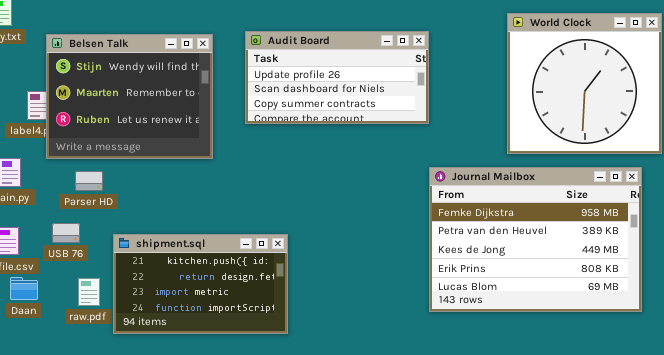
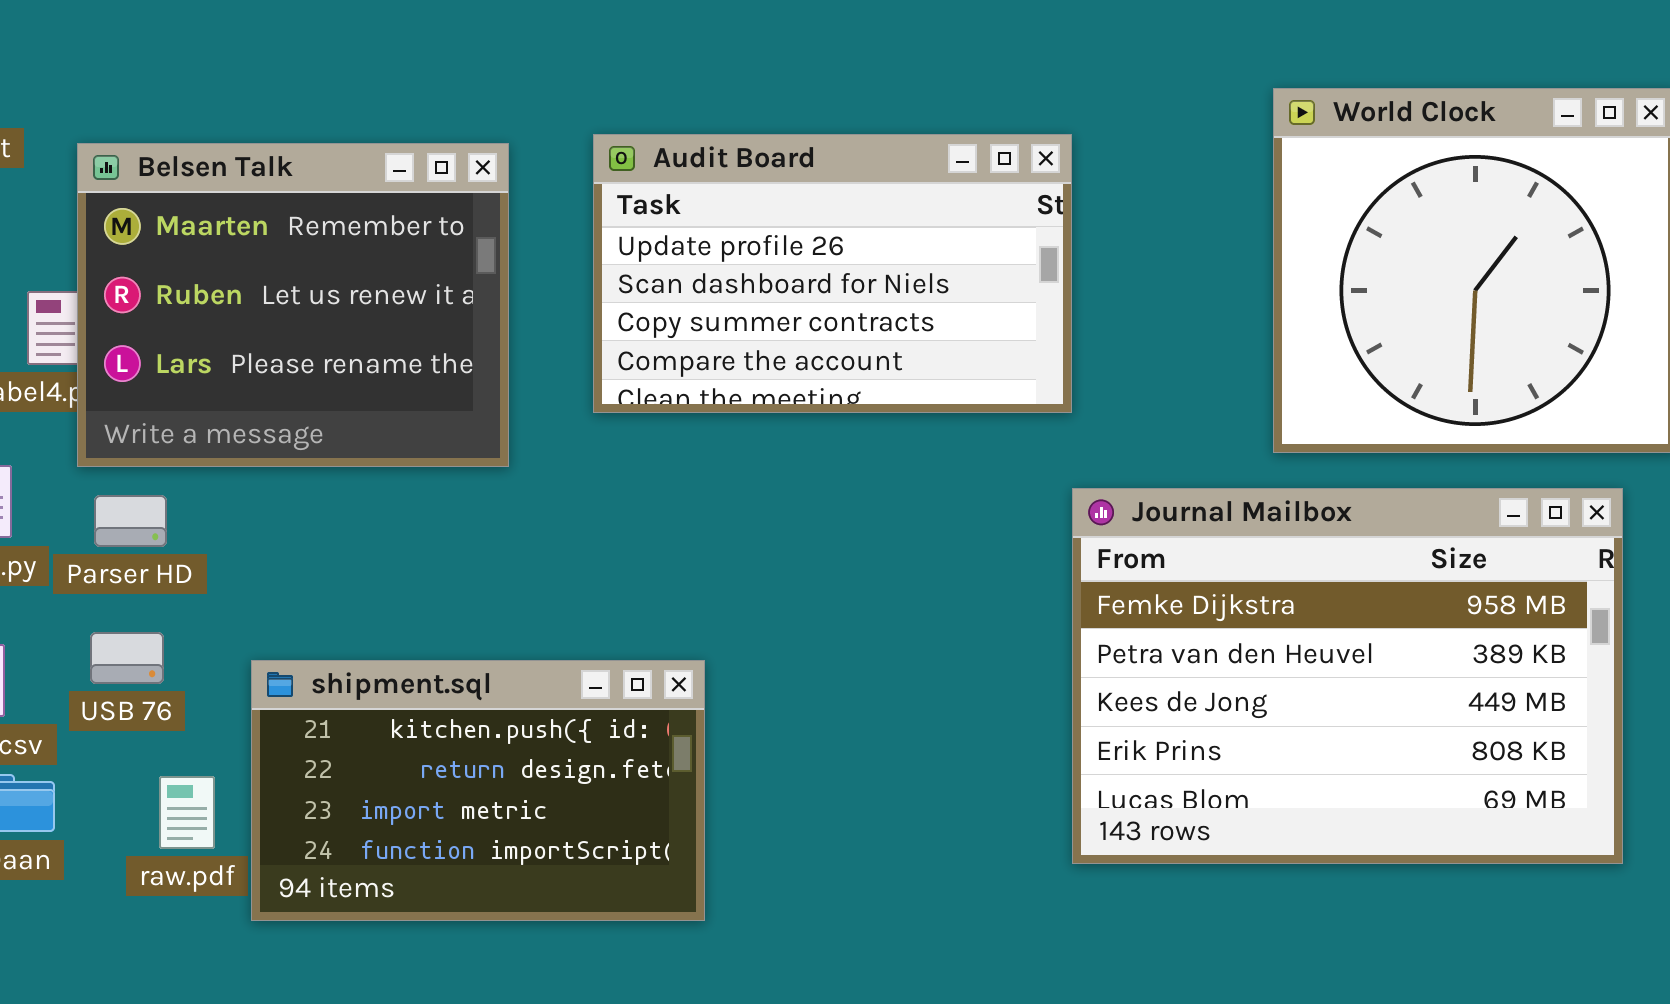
Audit Board: [245,31,429,124] -> [593,134,1072,413], resized
Belsen Talk: [46,34,213,159] -> [77,143,509,467], scrolled down 1 row
Parser HD: [75,171,103,191] -> [94,495,167,547], moved

